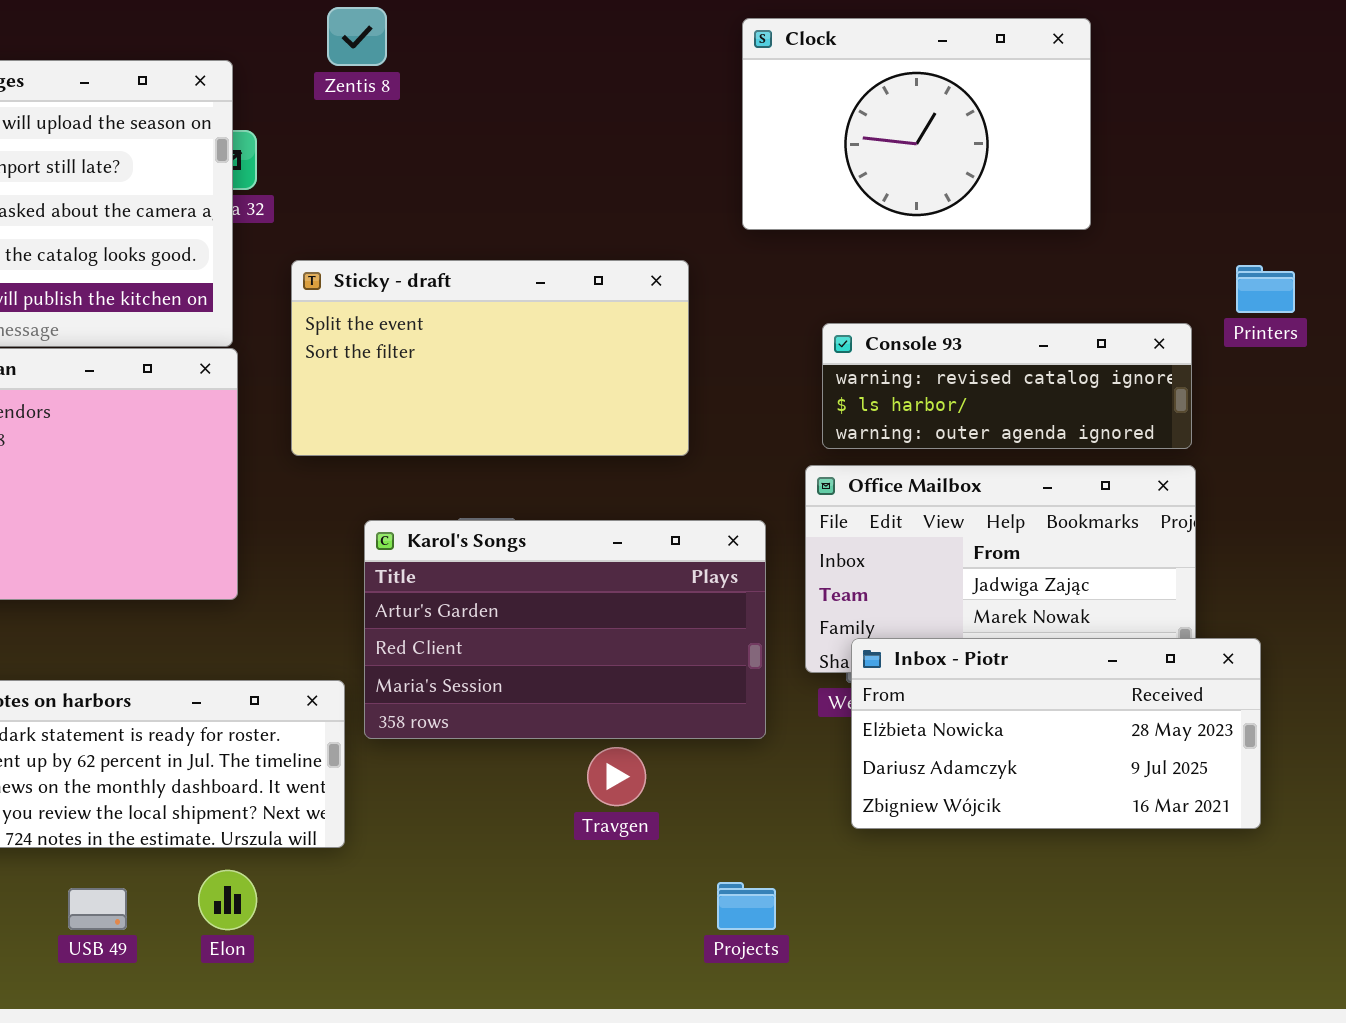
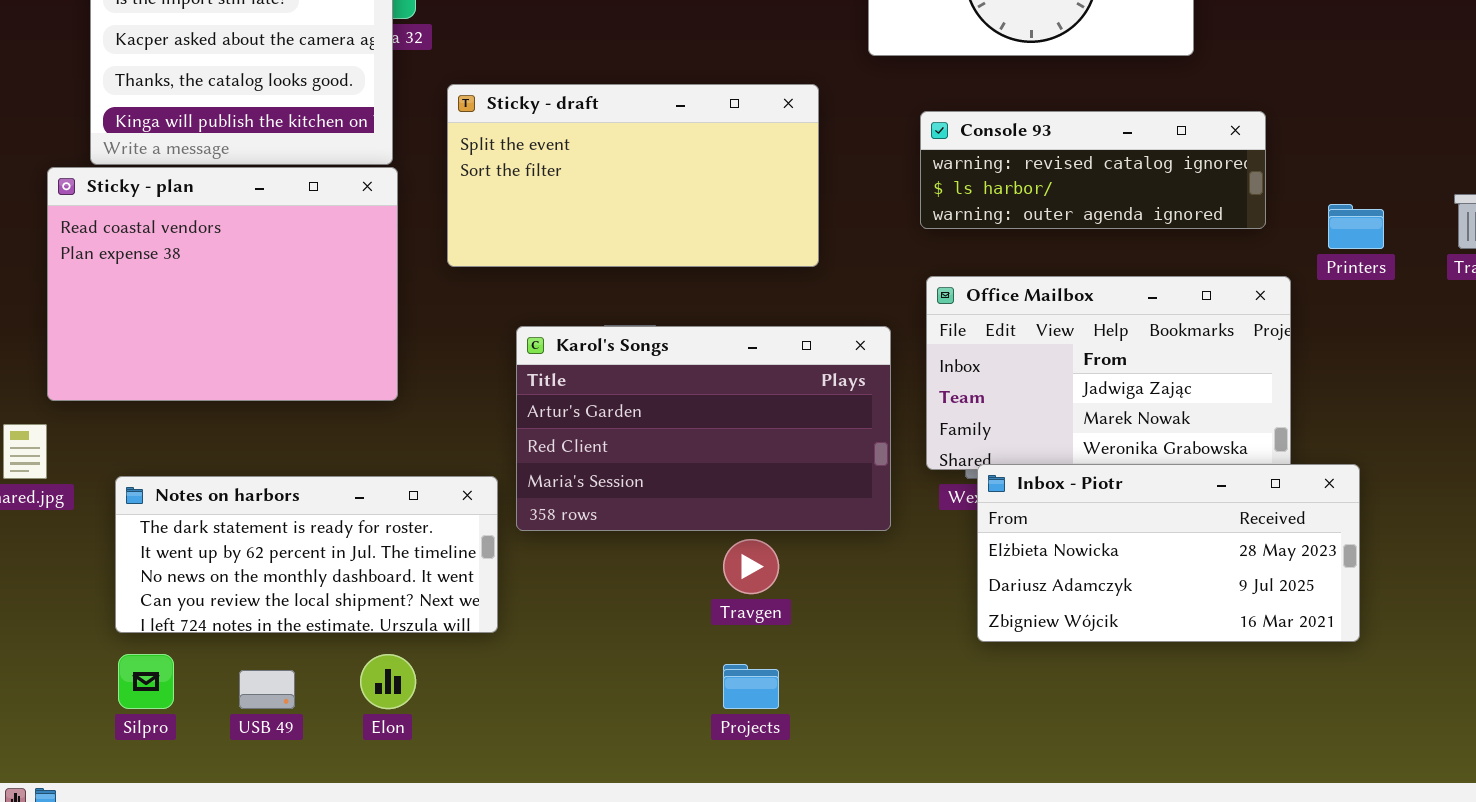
Printers: [1236,265,1295,313] -> [1328,204,1384,249], moved
Console 93: [822,323,1192,449] -> [920,111,1266,229], moved
Inbox - Piotr: [851,638,1261,829] -> [977,464,1360,642], moved
Projects: [717,882,776,930] -> [723,664,779,709], moved

